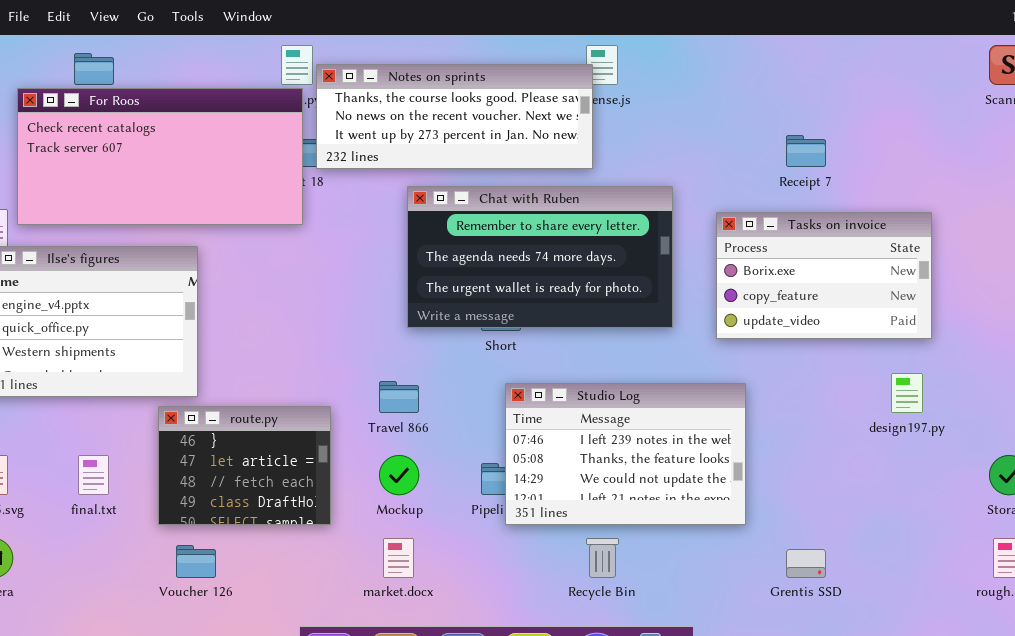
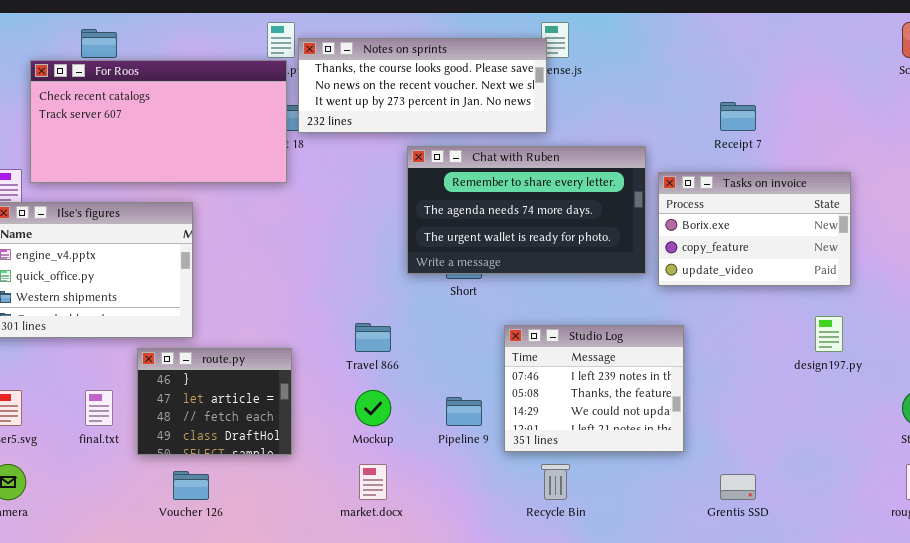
Chat with Ruben: [407,186,673,328] -> [407,146,646,274], moved
Studio Log: [505,383,746,525] -> [504,325,684,452], resized
route.py: [158,406,331,525] -> [137,348,292,455], moved

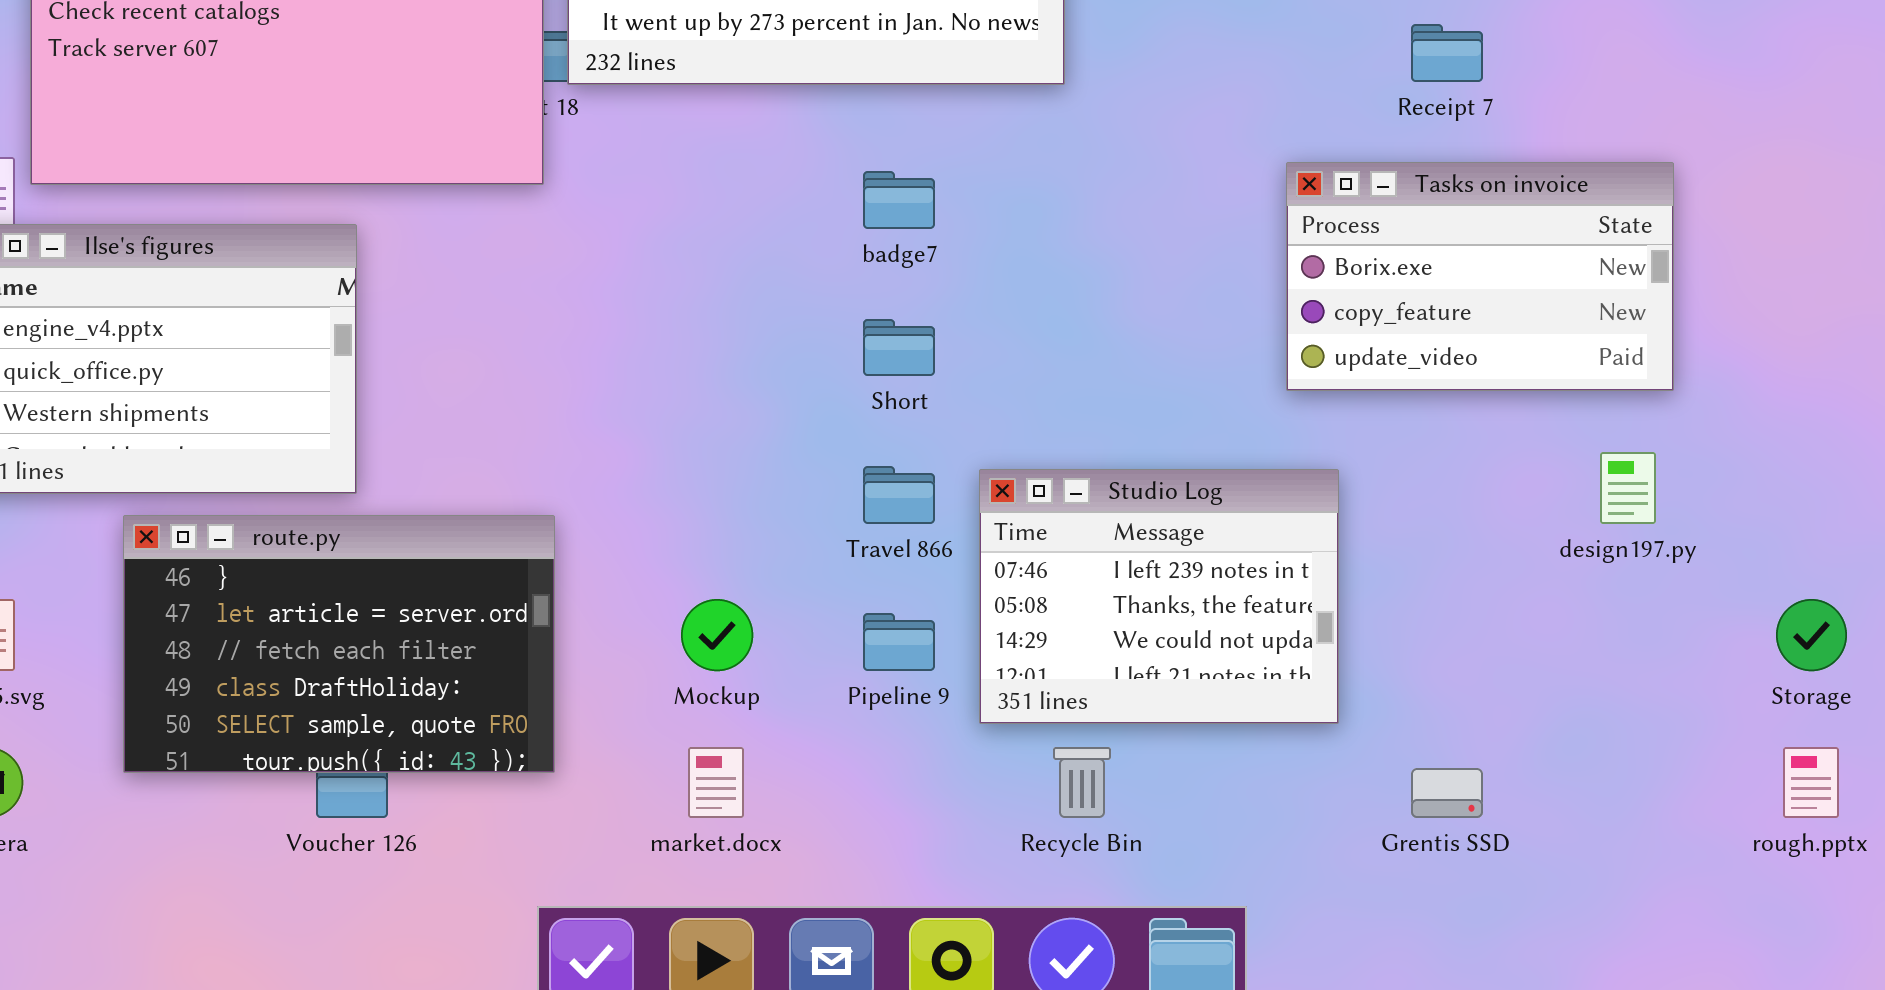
Chat with Ruben: [407,146,646,274] -> none, closed
Travel 866: [355,323,391,352] -> [863,466,935,524], moved
route.py: [137,348,292,455] -> [123,515,555,773], resized

